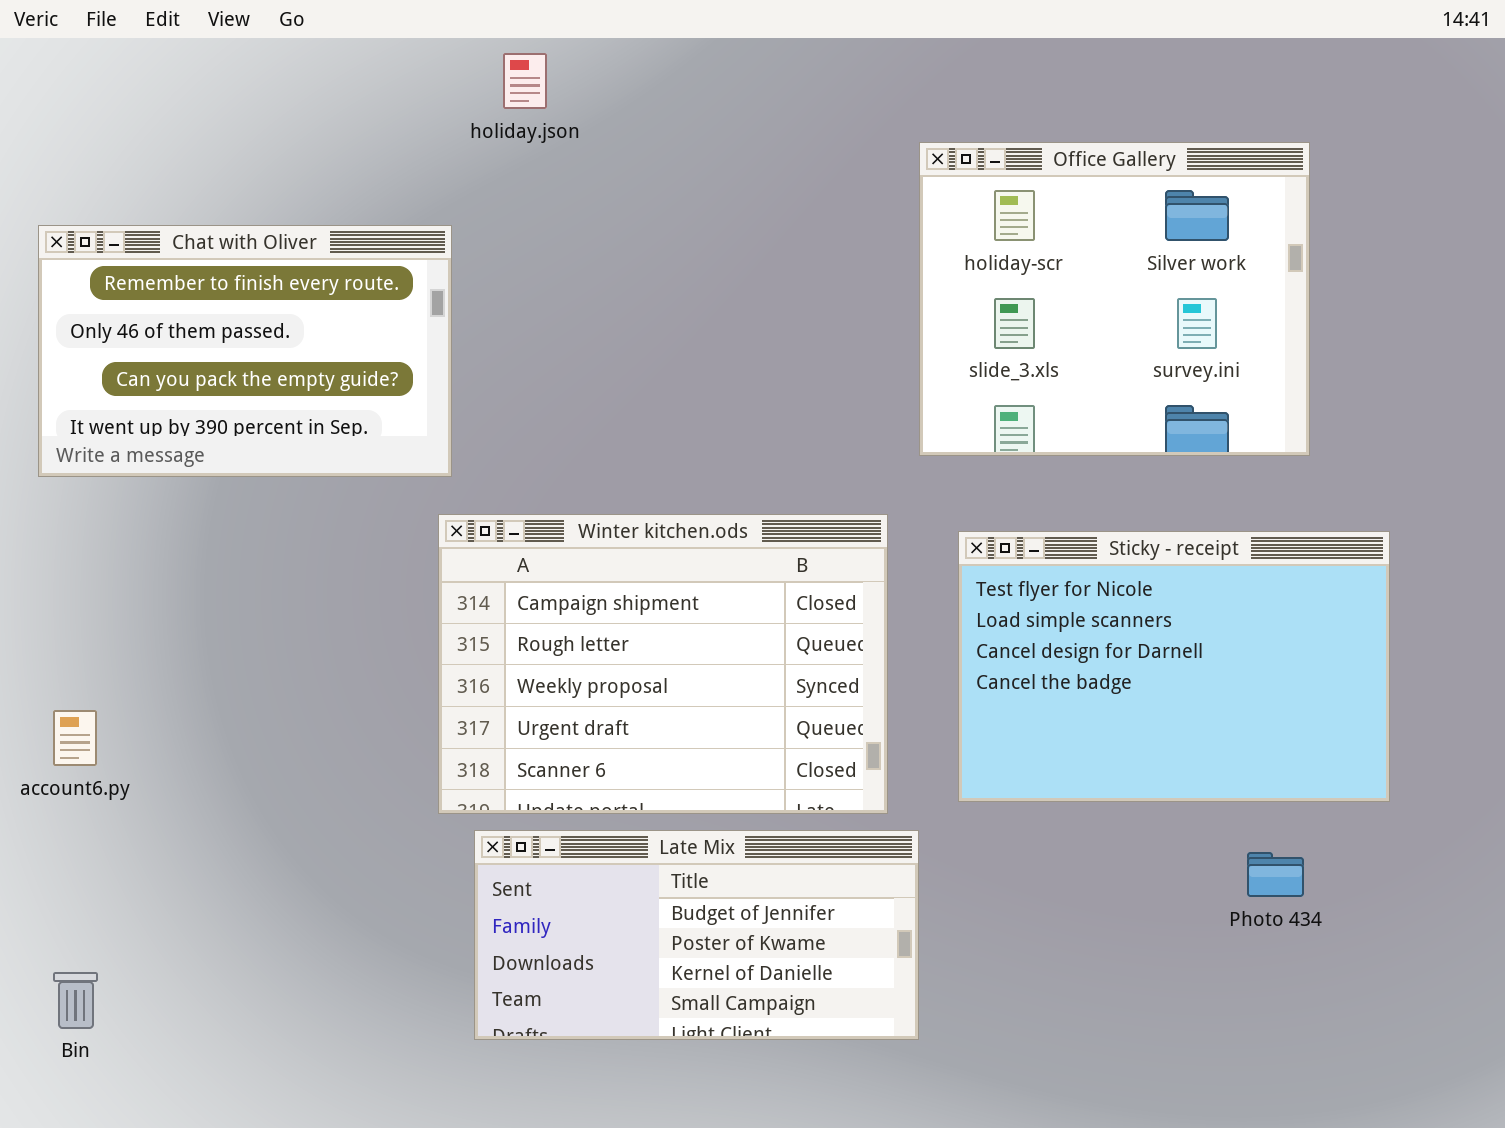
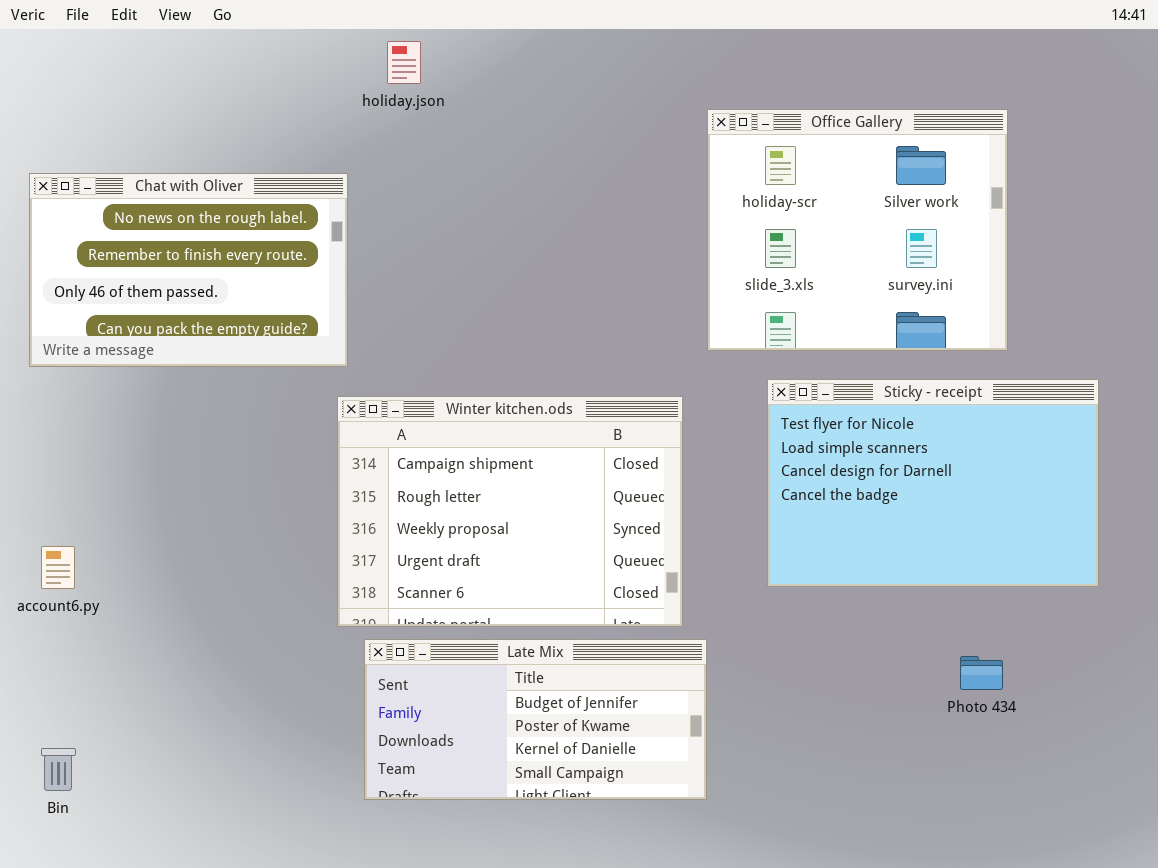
Chat with Oliver: [38,225,452,477] -> [29,173,348,367], scrolled up 1 row
Sticky - receipt: [958,531,1390,802] -> [767,379,1099,587], moved

